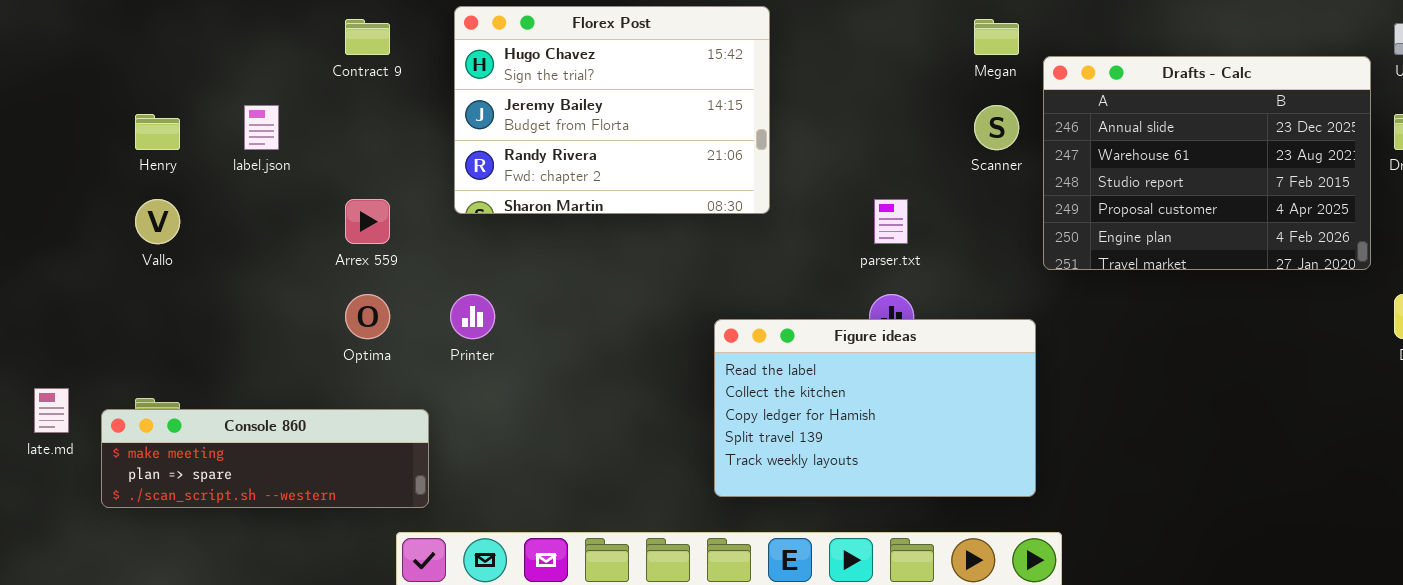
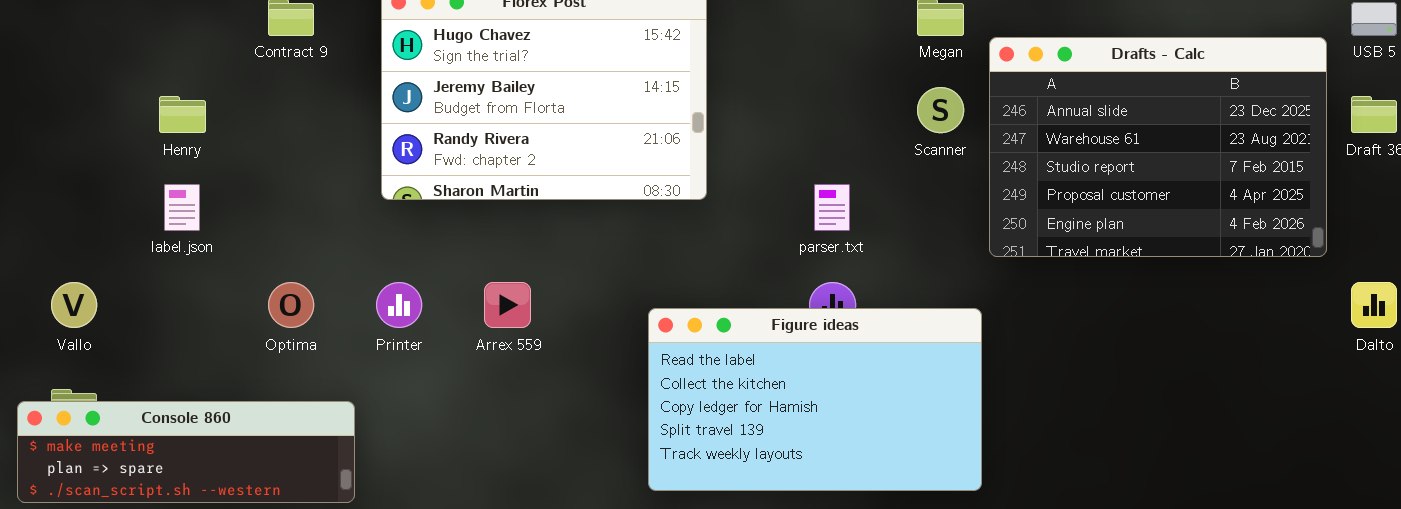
label.json: [244,105,279,150] -> [164,184,200,231], moved
Henry: [135,114,180,150] -> [159,96,206,133], moved
Vallo: [135,199,180,244] -> [51,282,97,328], moved
Arrex 559: [345,199,390,244] -> [484,282,531,328], moved

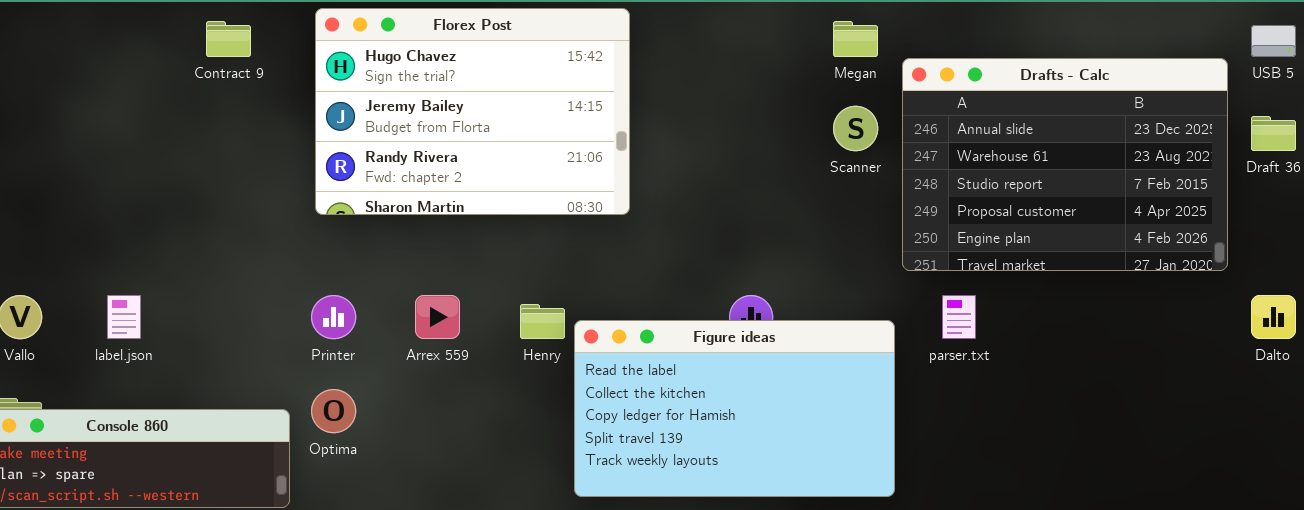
Henry: [159,96,206,133] -> [520,304,565,339], moved
label.json: [164,184,200,231] -> [107,295,141,339], moved
parser.txt: [814,184,850,231] -> [942,295,976,339], moved
Optima: [268,282,314,328] -> [311,389,356,433], moved

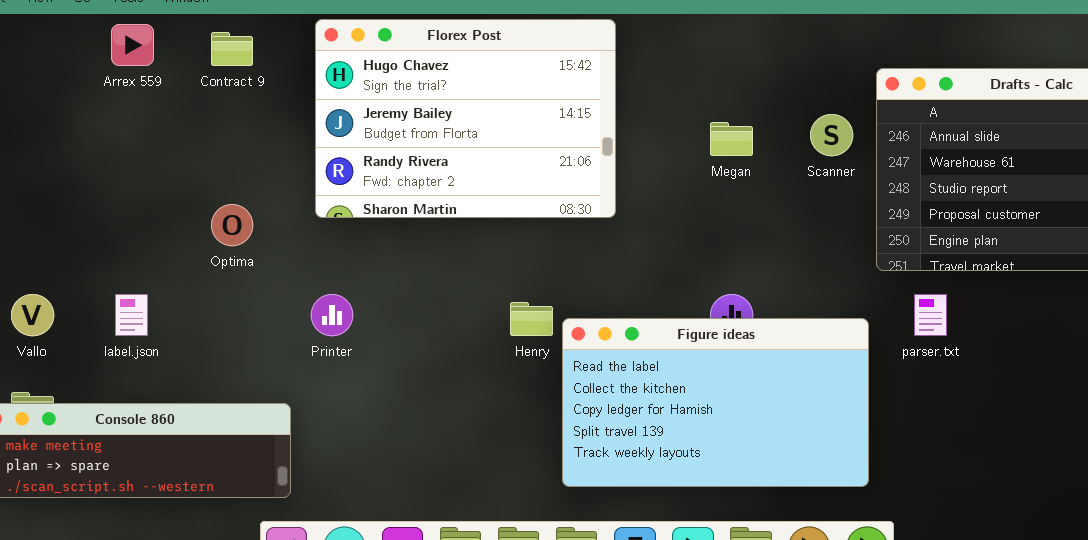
Megan: [833,21,878,57] -> [710,122,753,156], moved
Arrex 559: [415,295,460,339] -> [111,24,154,66], moved
Optima: [311,389,356,433] -> [211,204,253,246], moved

